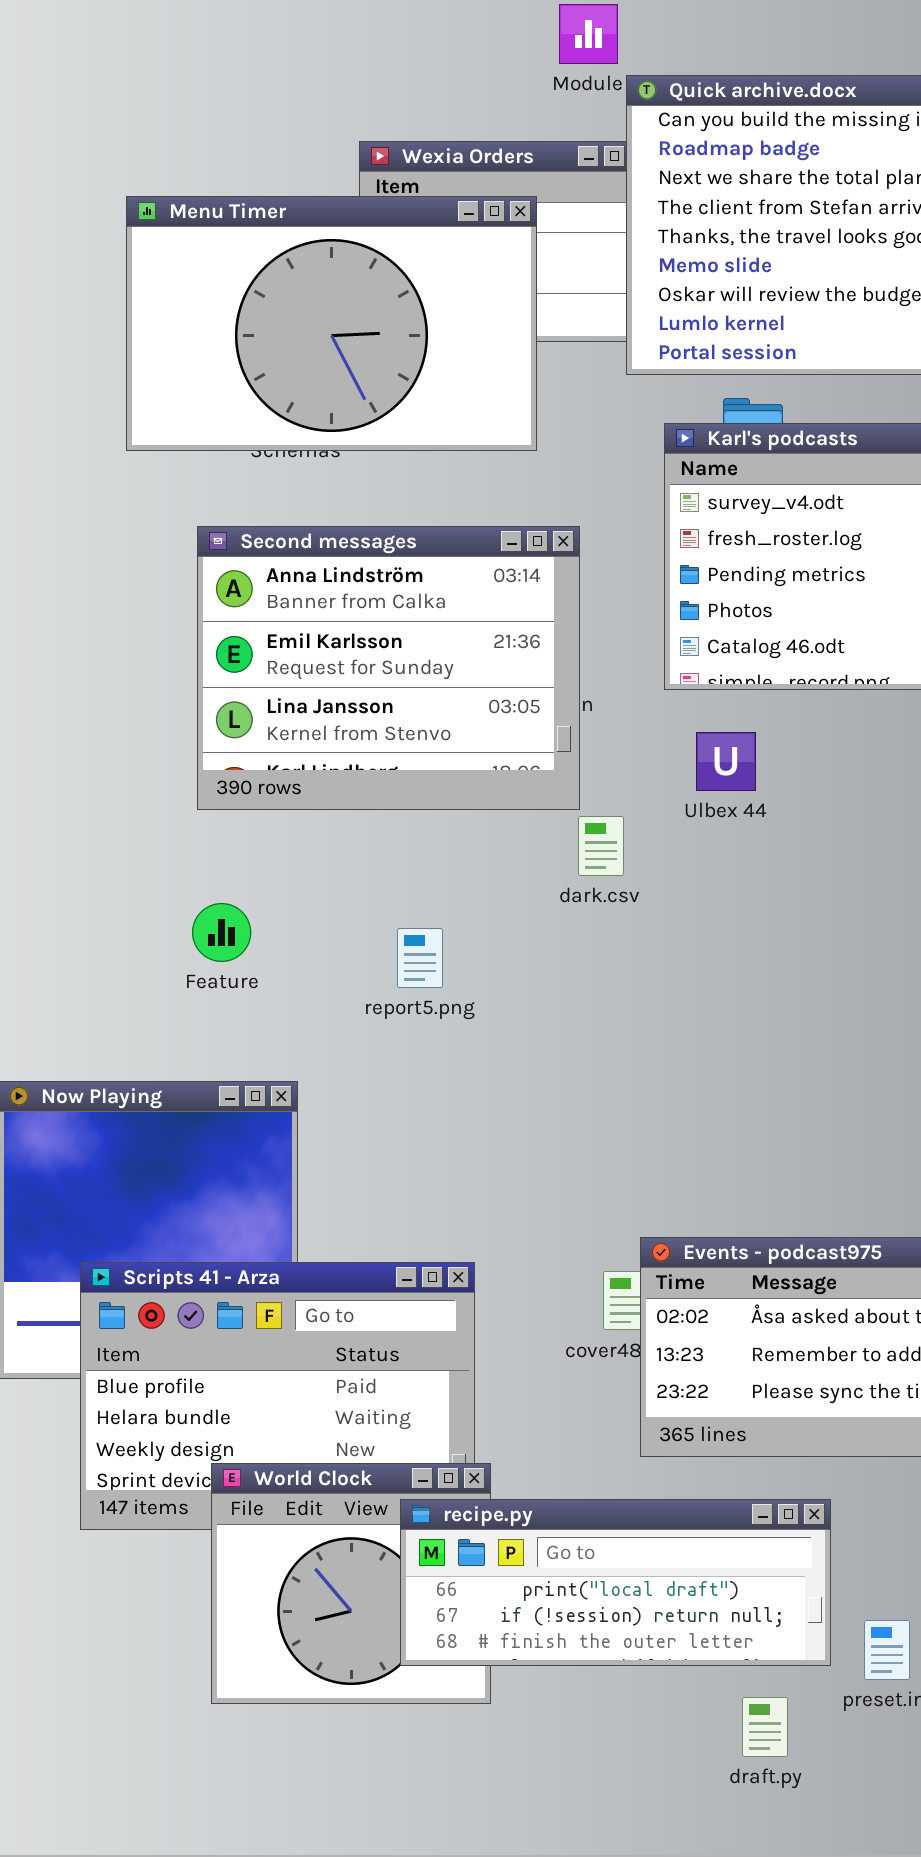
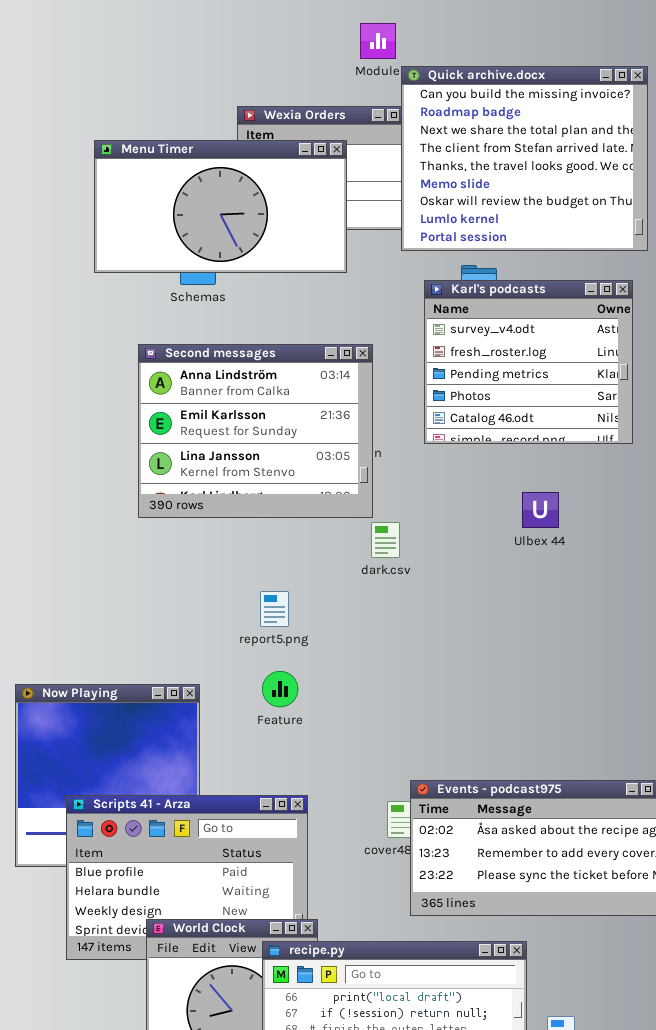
Menu Timer: [126,196,537,451] -> [94,140,347,273], resized
Ulbex 44: [696,732,756,791] -> [522,492,559,528], moved
Feature: [192,903,251,962] -> [262,671,298,707], moved

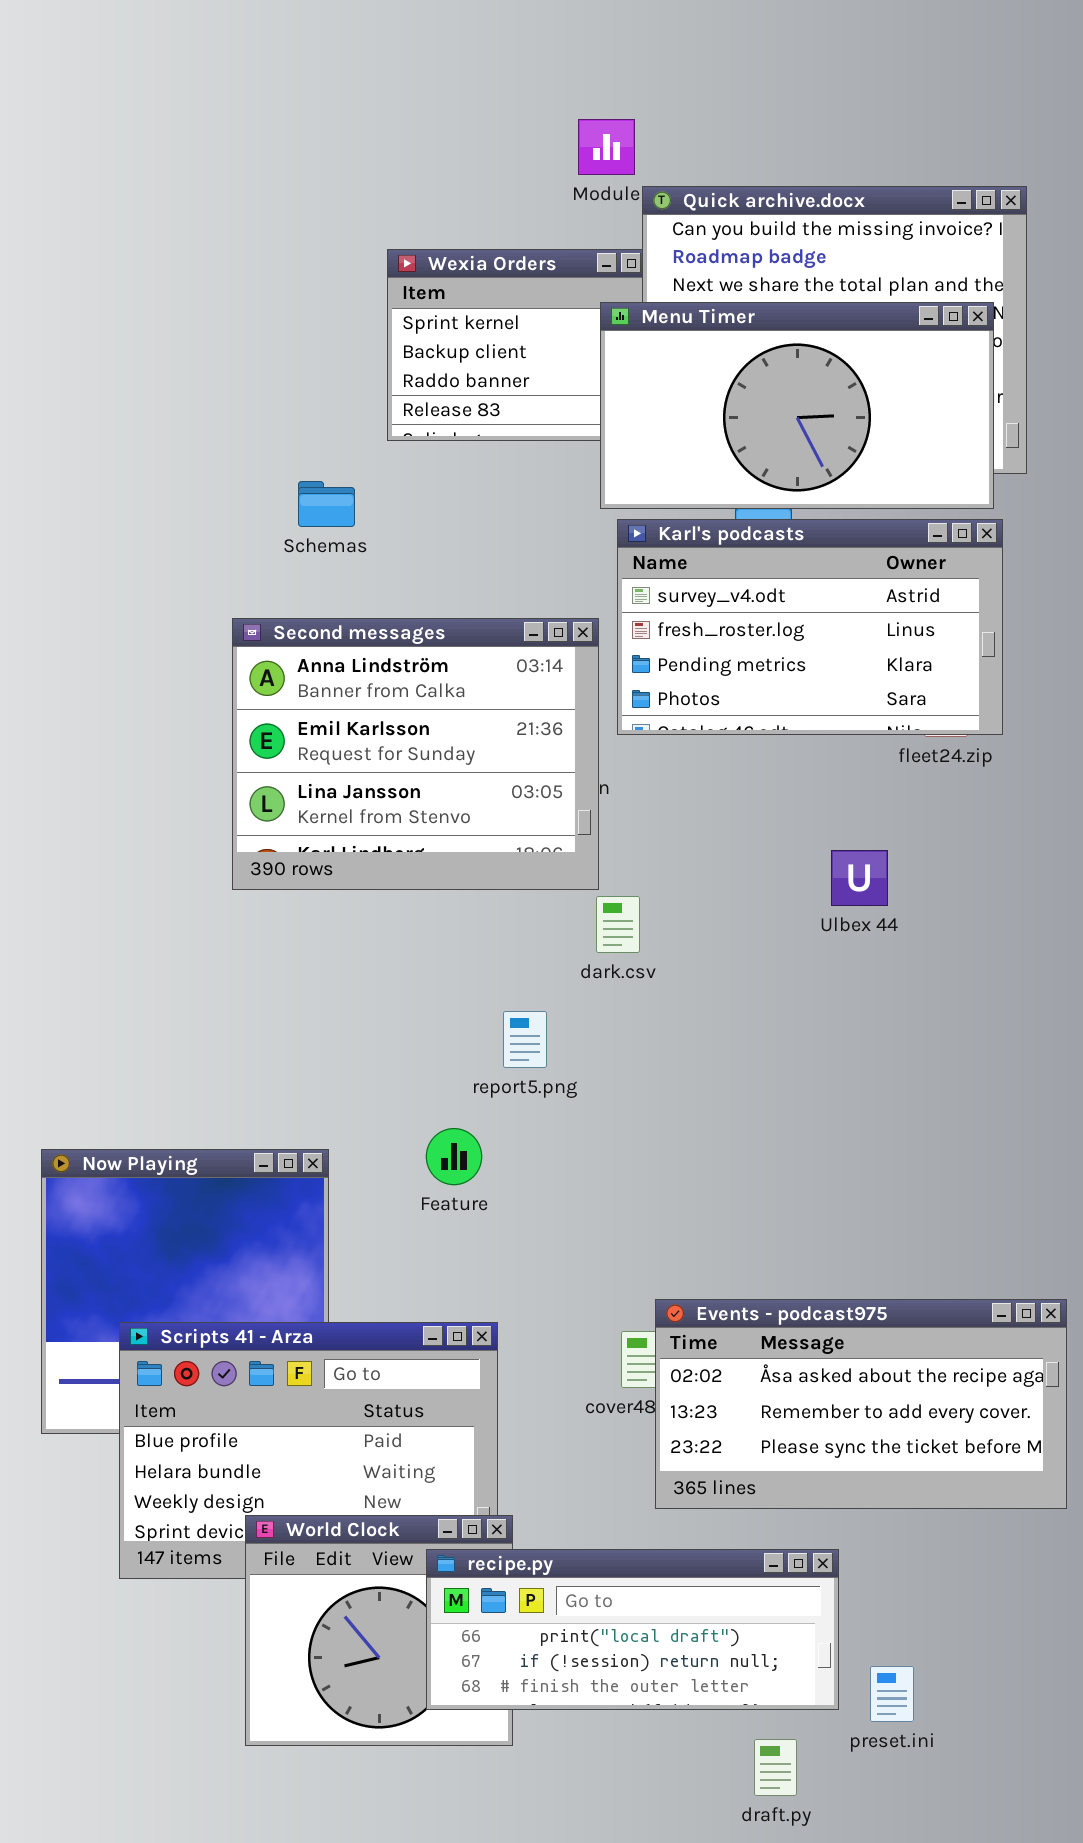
Menu Timer: [94,140,347,273] -> [600,302,994,509], moved
Karl's podcasts: [424,280,633,444] -> [617,519,1003,735], resized
report5.png: [260,591,289,627] -> [503,1011,547,1068], moved

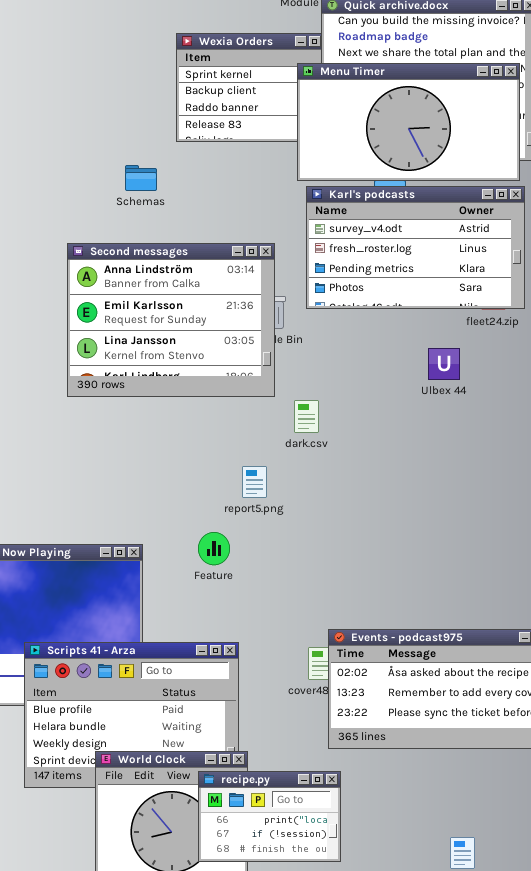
Second messages: [232,618,599,890] -> [67,243,275,397], moved
Ulbex 44: [831,850,888,906] -> [428,348,460,380], moved
recipe.py: [426,1549,839,1710] -> [198,771,341,862], resized

